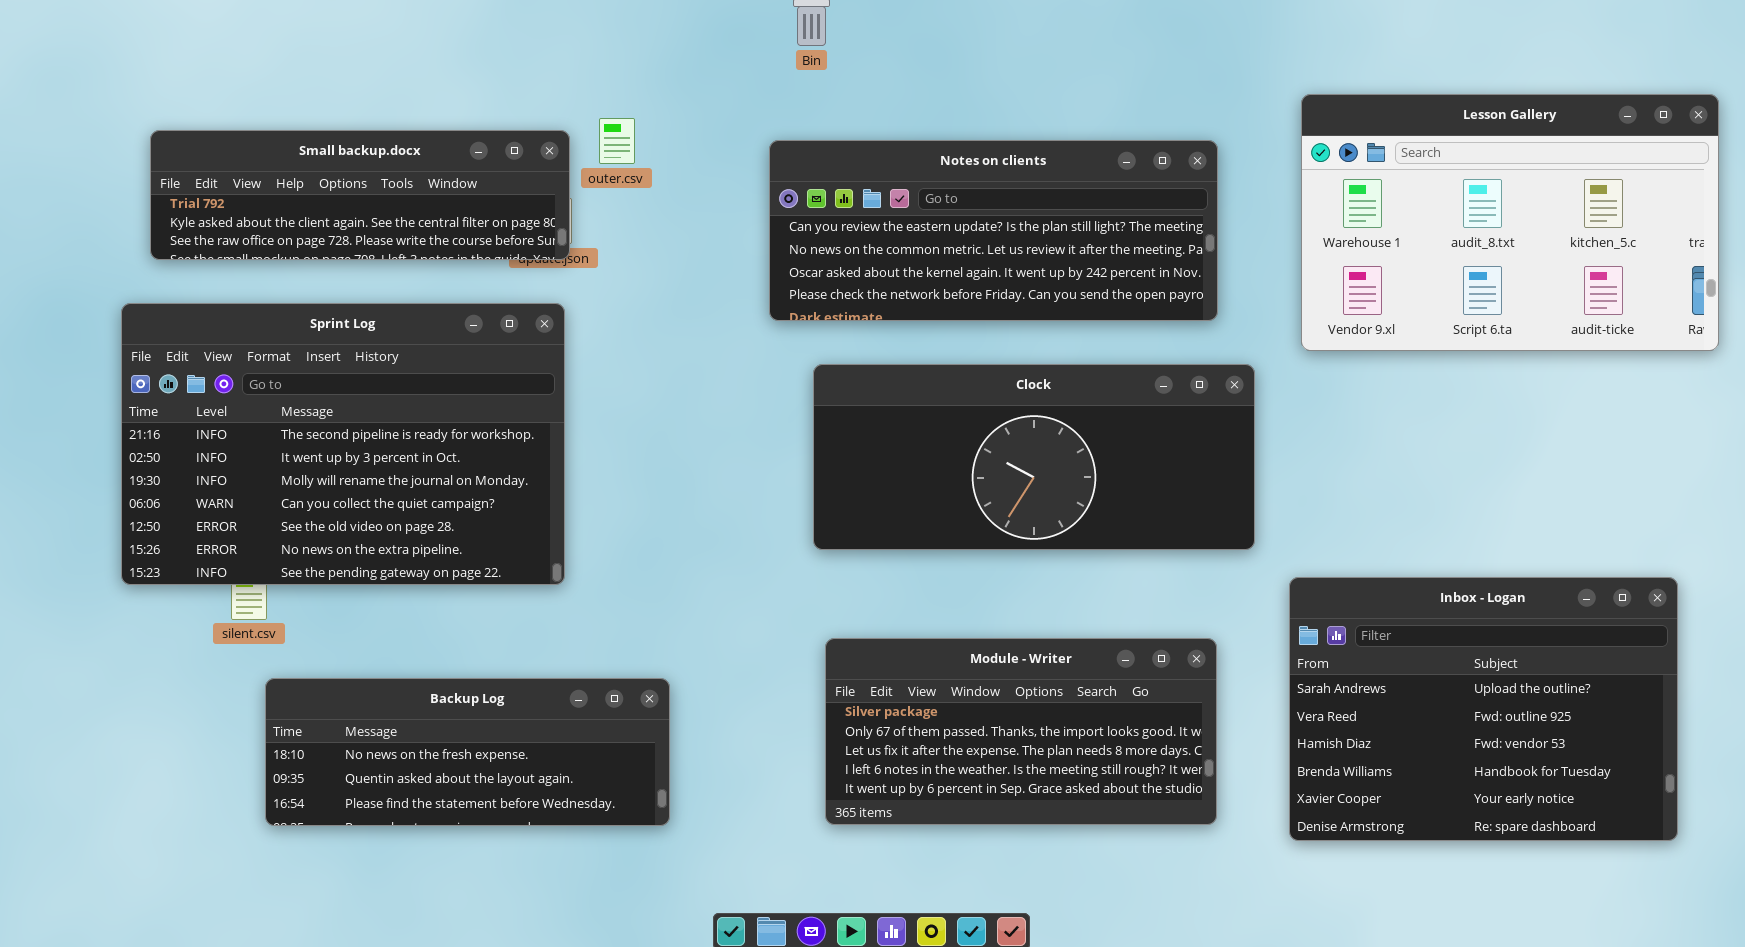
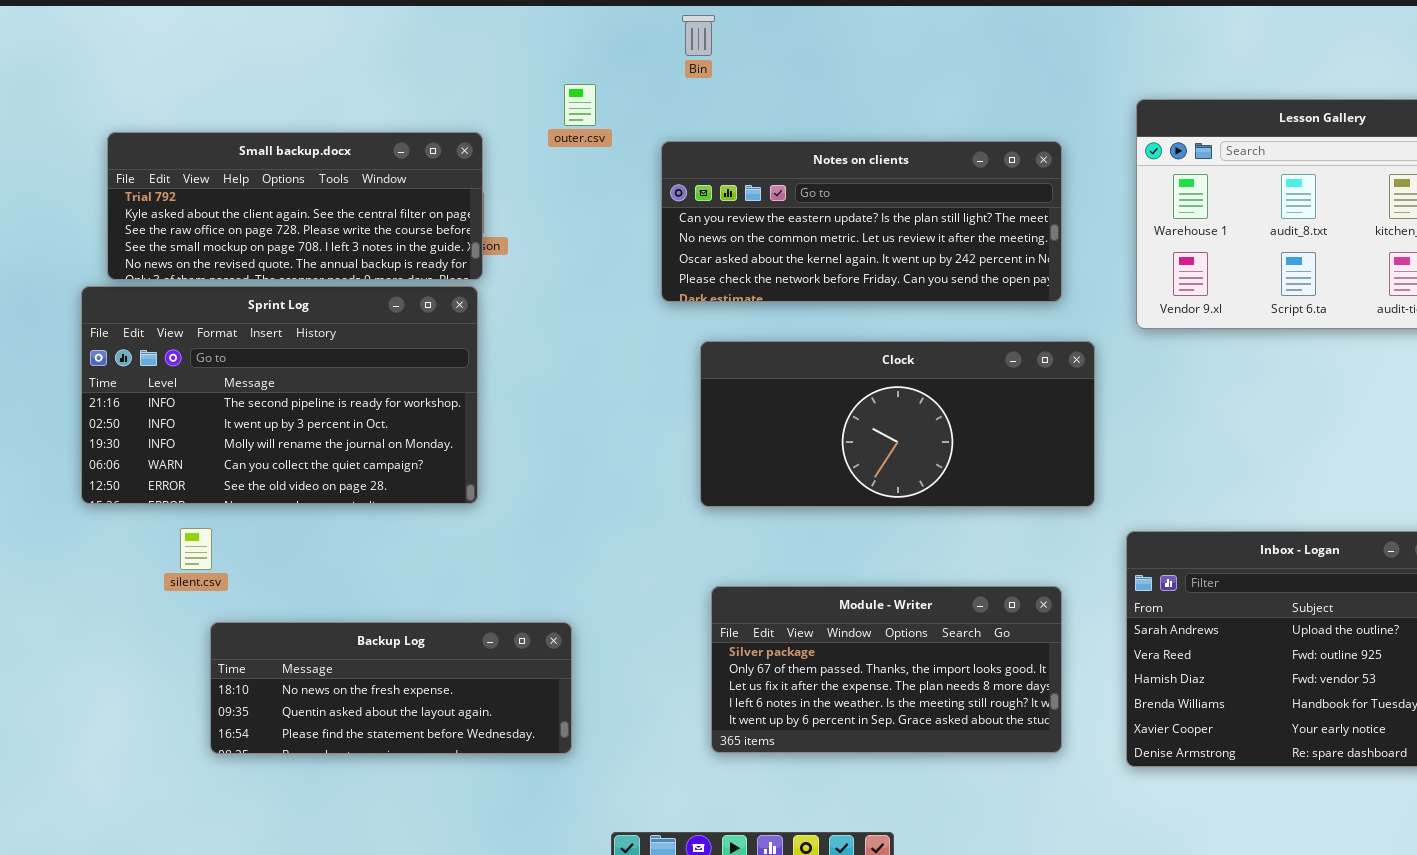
outer.csv: [599,118,635,164] -> [564,84,596,126], moved
Small backup.docx: [150,130,570,260] -> [107,132,483,280], resized
Sprint Log: [121,303,565,585] -> [81,286,478,504], resized

